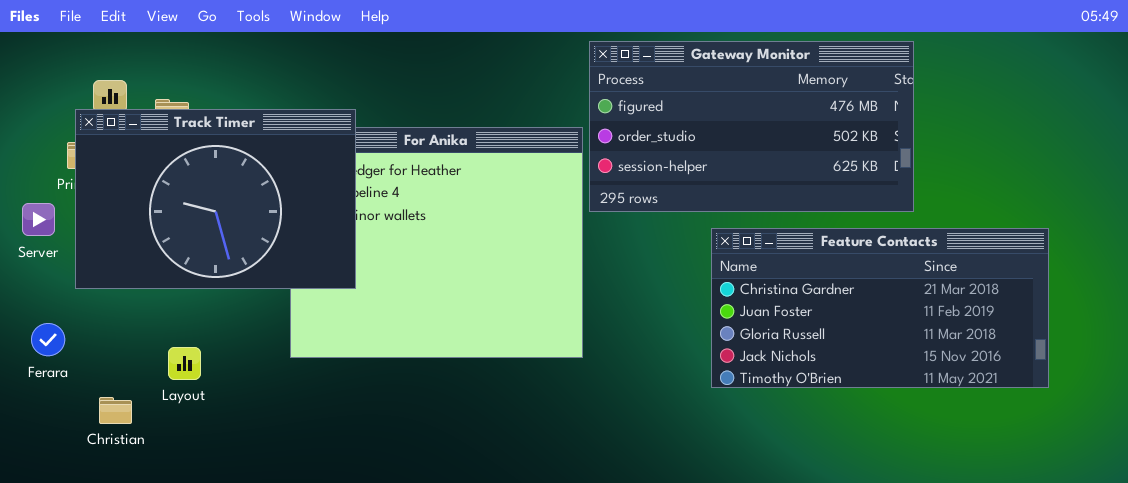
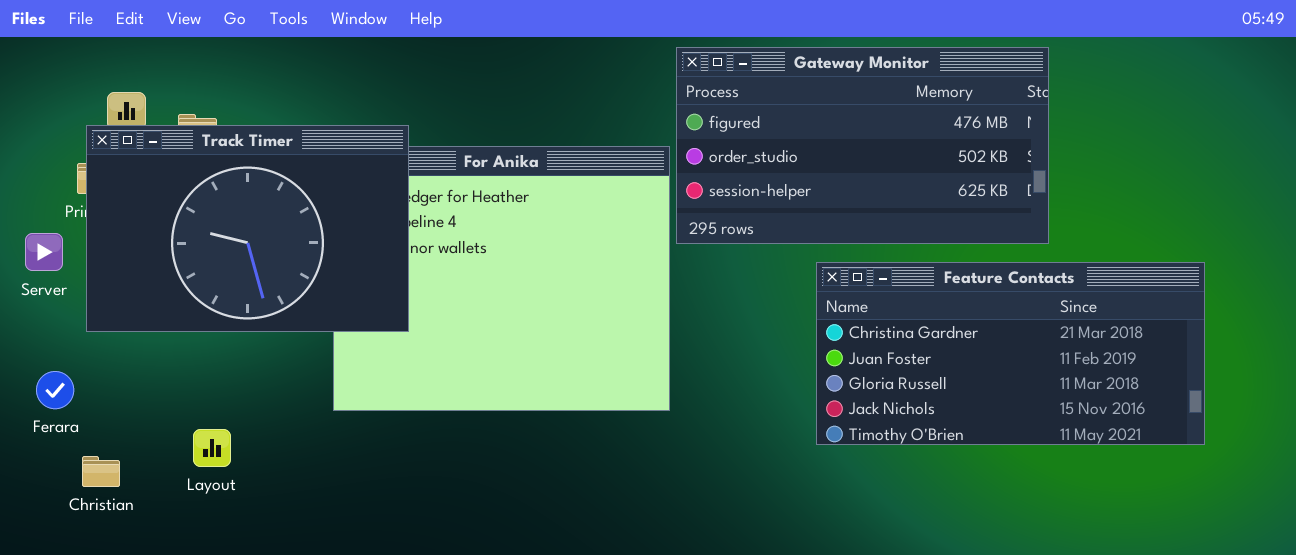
Layout: [168,347,201,380] -> [193,429,231,467], moved
Christian: [99,397,132,424] -> [82,456,120,487], moved

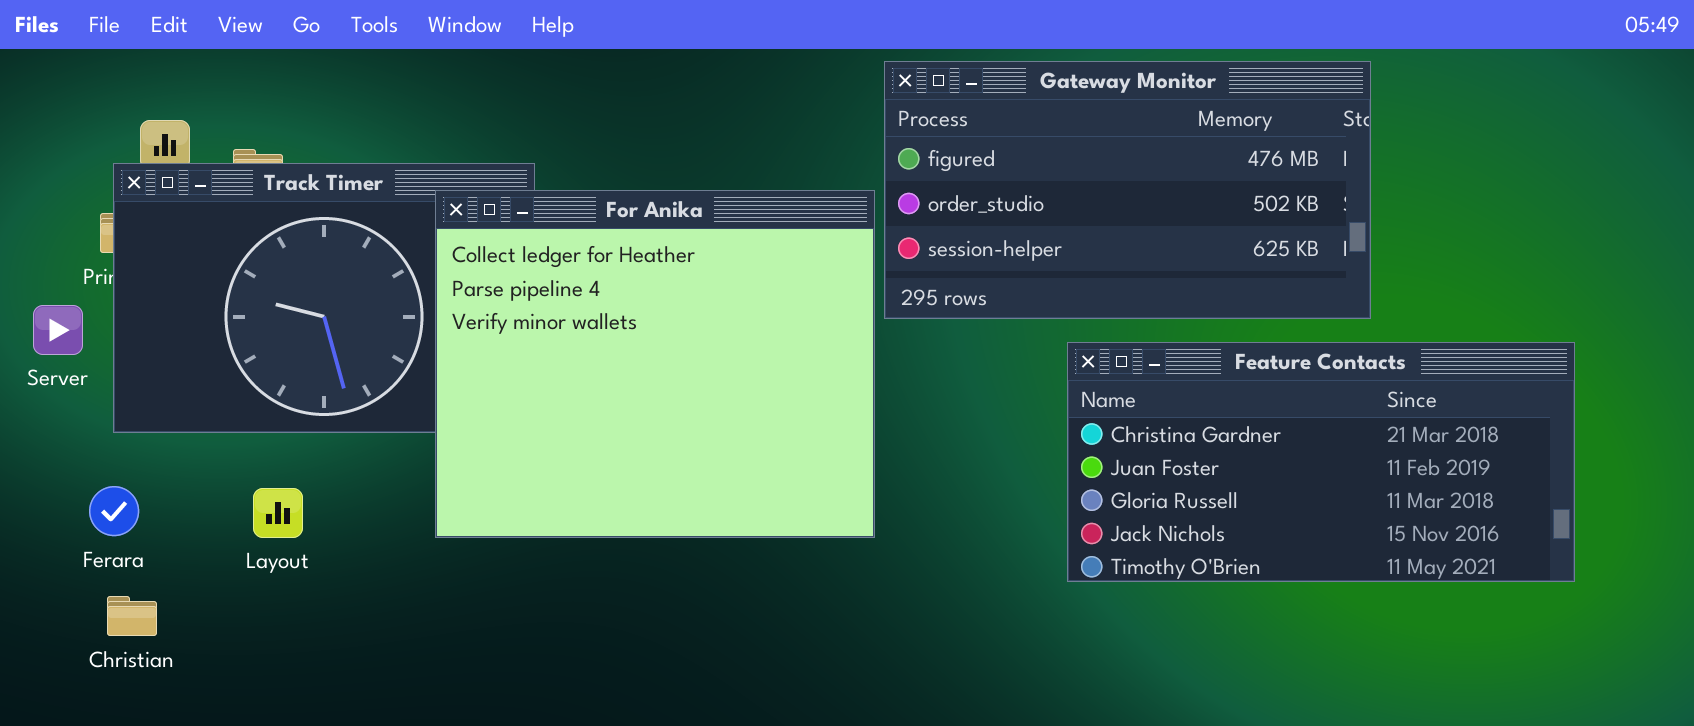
For Anika: [333,146,670,411] -> [435,190,875,538], raised
Ferara: [36,371,74,409] -> [89,486,139,536], moved
Layout: [193,429,231,467] -> [253,488,303,538], moved

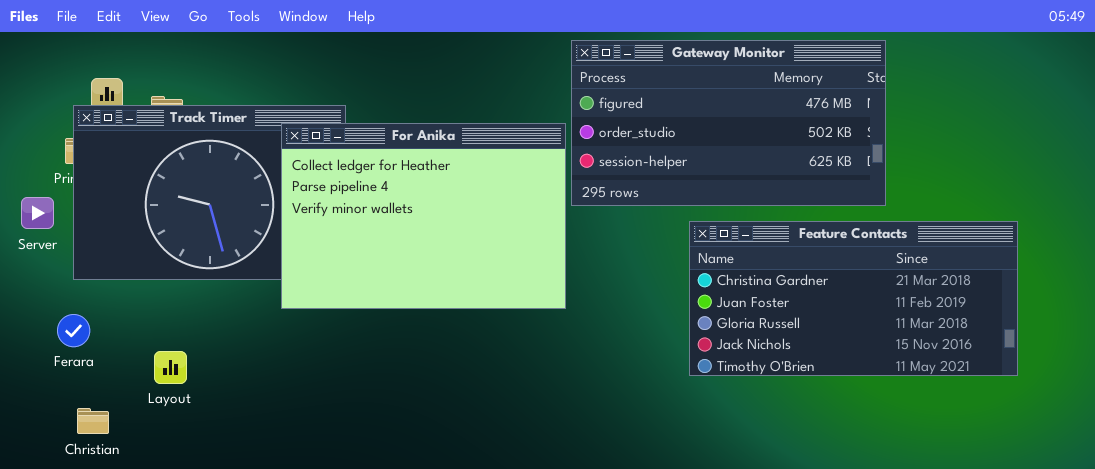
For Anika: [435,190,875,538] -> [281,123,566,309], resized
Layout: [253,488,303,538] -> [154,351,187,384], moved
Christian: [107,596,157,636] -> [77,408,109,434], moved

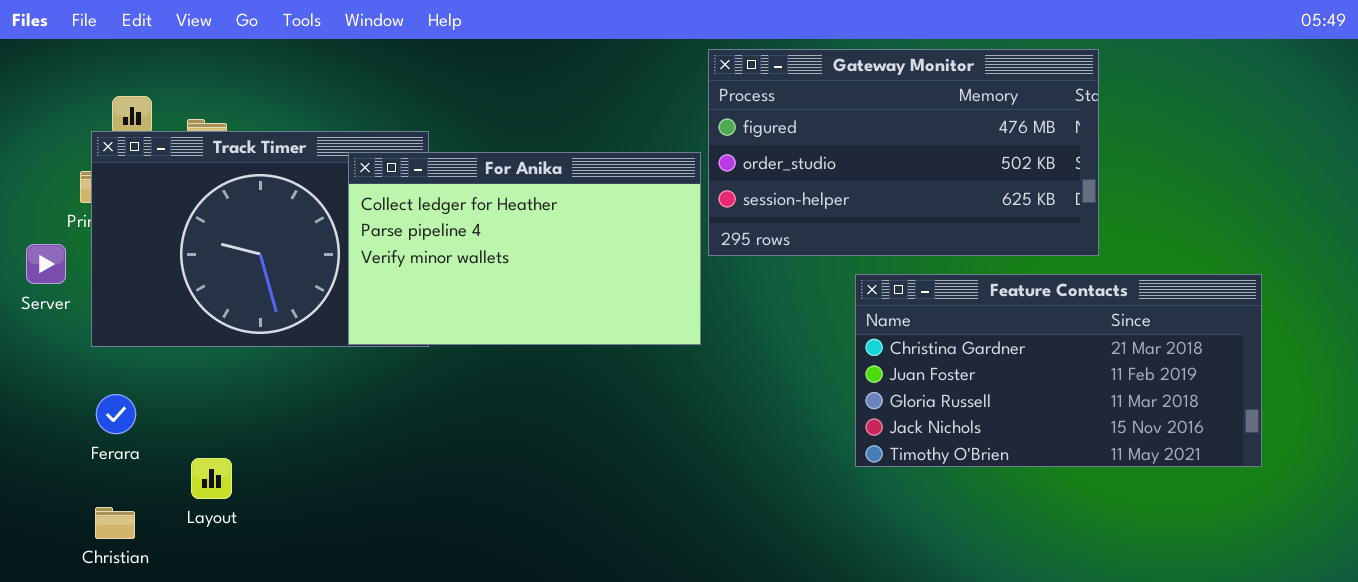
For Anika: [281,123,566,309] -> [348,152,701,345], resized
Ferara: [57,314,90,347] -> [96,394,136,434], moved
Layout: [154,351,187,384] -> [191,458,232,499], moved

